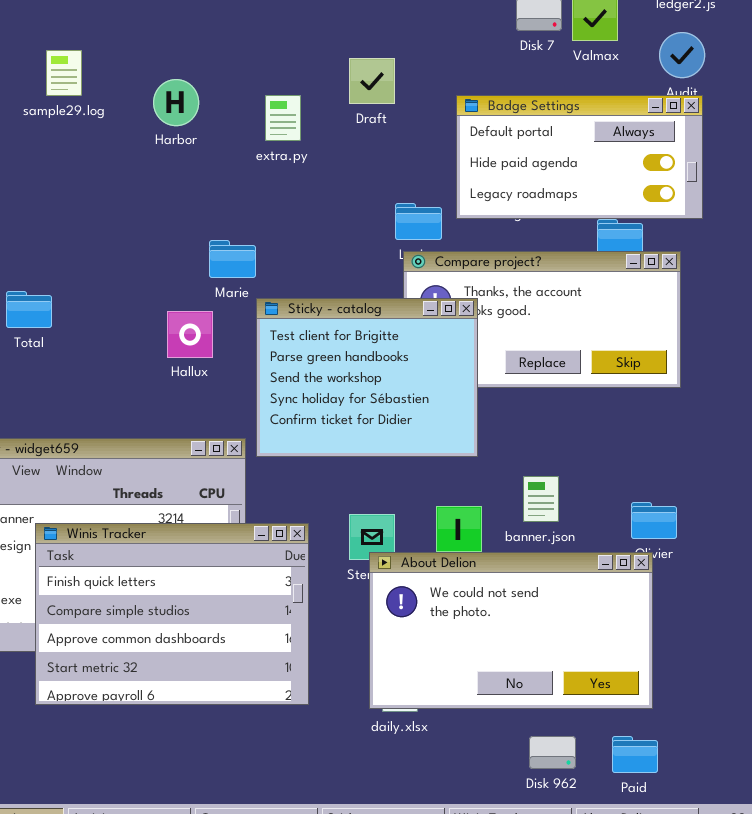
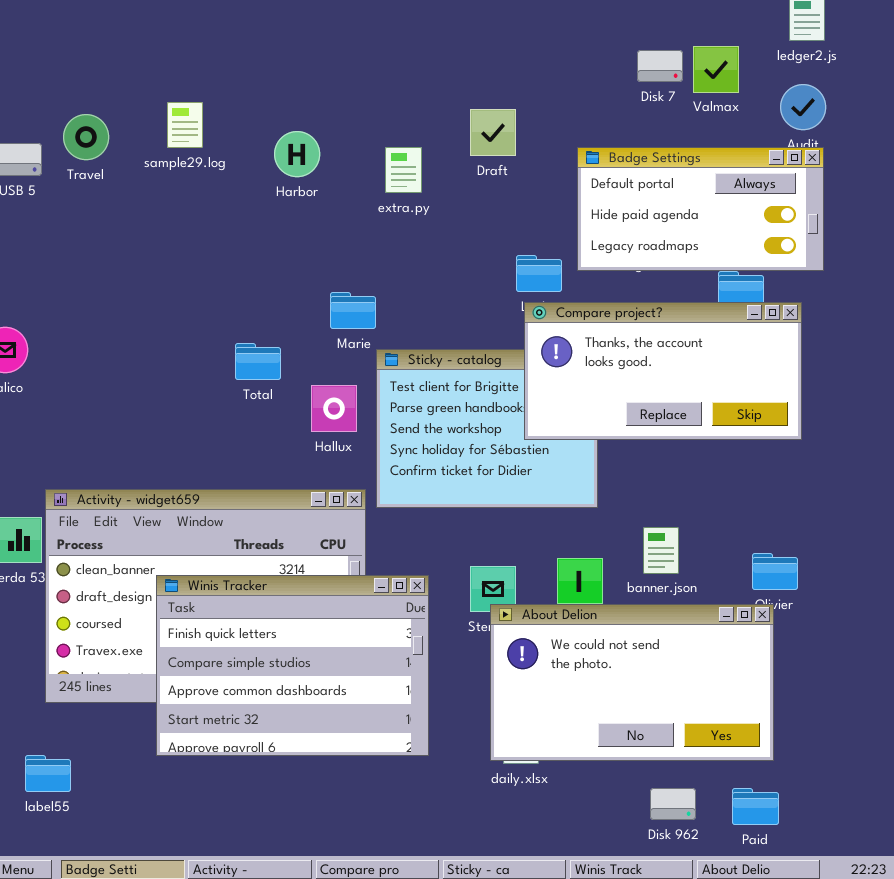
Compare project?: [403,251,681,388] -> [524,302,802,440], raised
Total: [6,291,52,328] -> [235,343,281,380], moved
Hallux: [167,311,213,358] -> [311,385,357,432], moved

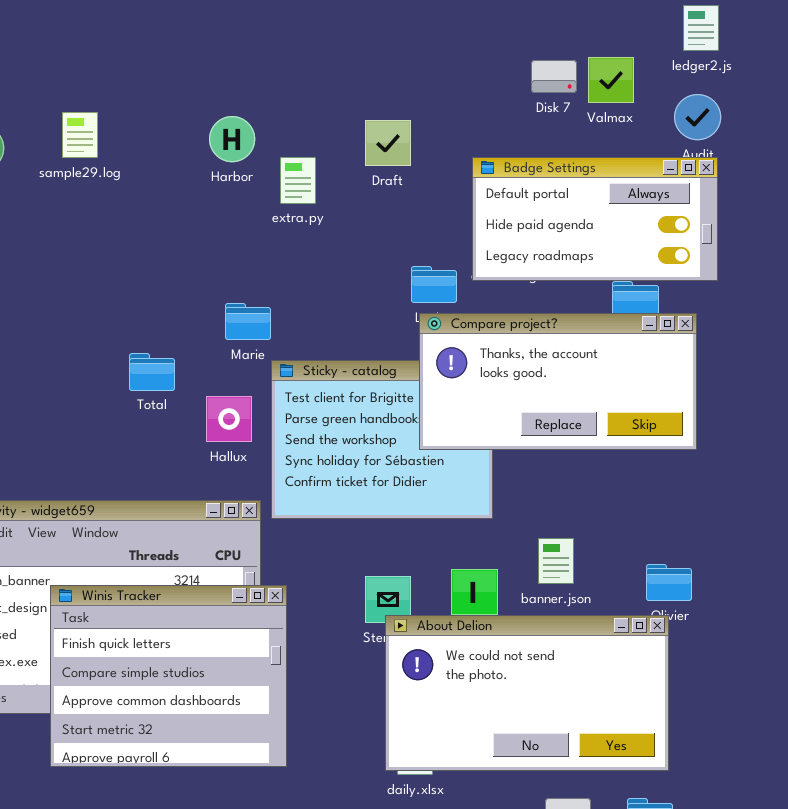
Harbor: [274,131,320,177] -> [209,116,255,162], moved
Winis Tracker: [156,575,429,756] -> [50,585,287,767], resized

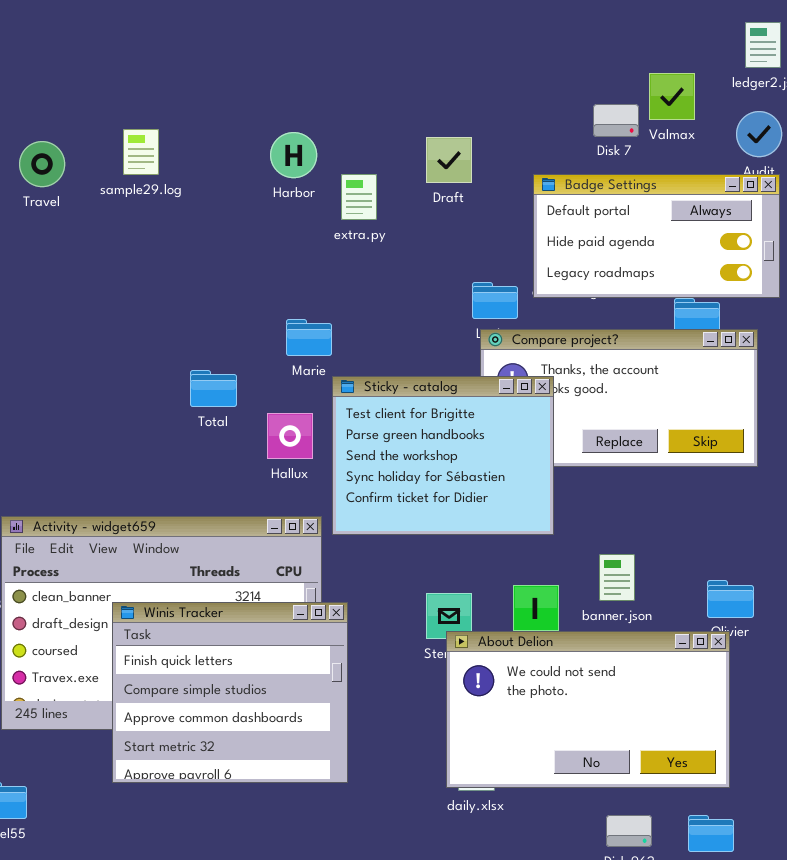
Disk 7: [531,60,577,93] -> [593,104,639,137], moved
Sticky - catalog: [271,360,493,519] -> [332,376,554,535], raised

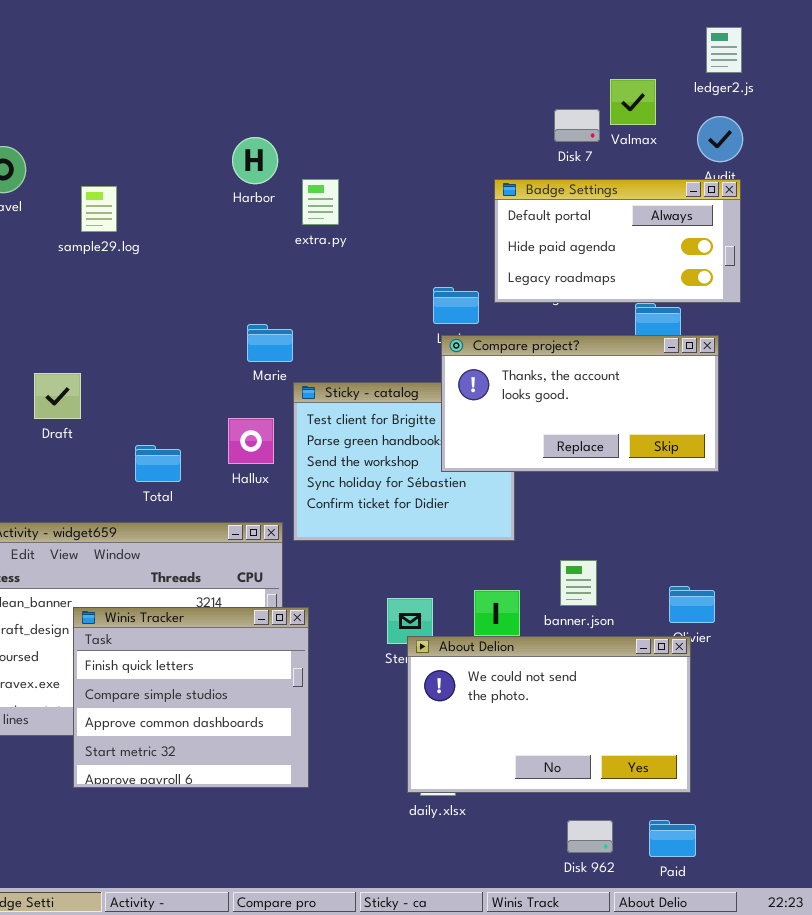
sample29.log: [123,129,159,175] -> [81,186,117,232], moved
Draft: [426,137,472,183] -> [34,373,81,419], moved
Compare project?: [480,329,758,467] -> [441,335,719,472], raised
Total: [190,370,237,407] -> [135,445,181,482], moved

